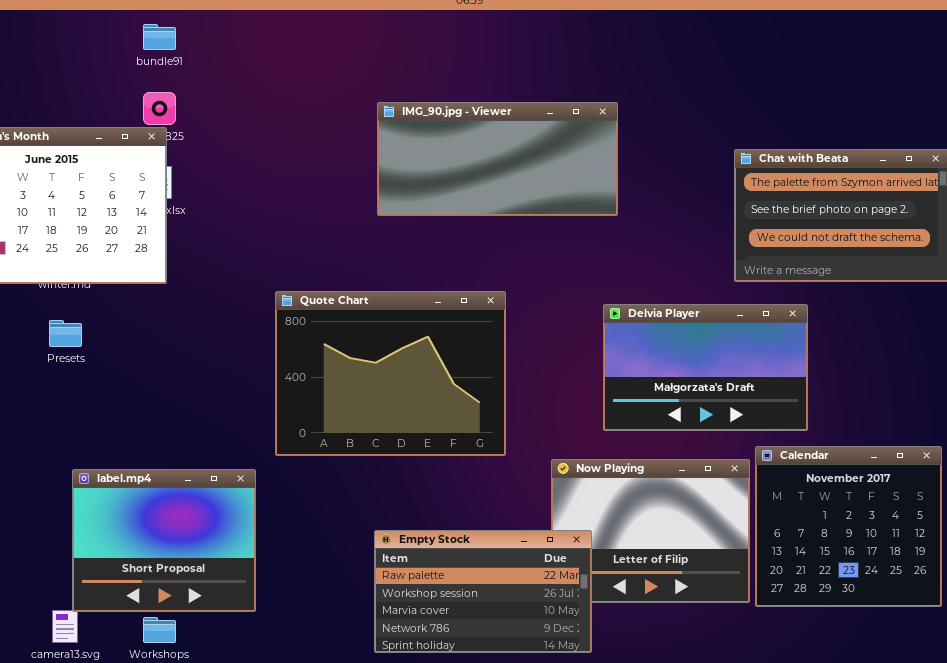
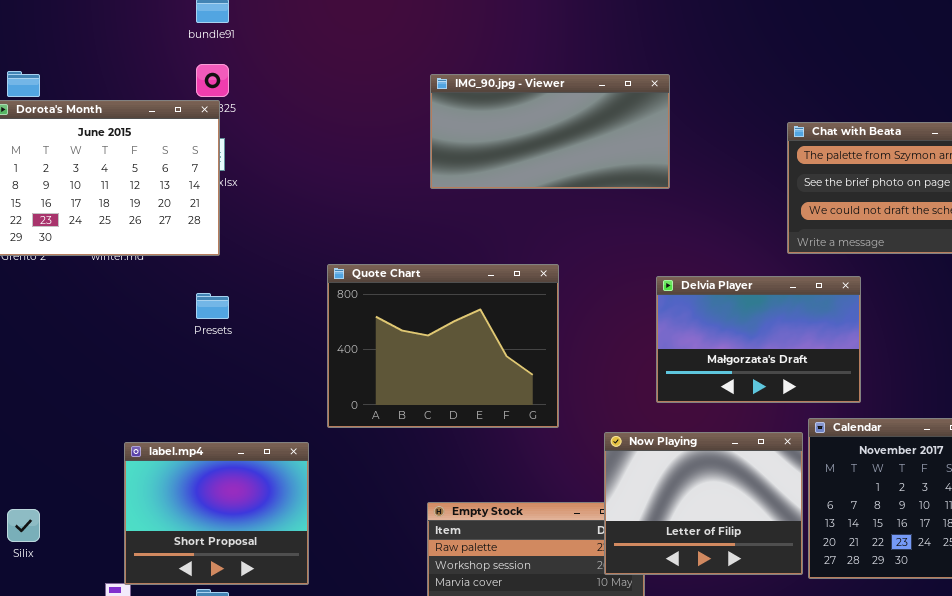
Presets: [49,320,82,347] -> [196,293,229,319], moved
Now Playing: [551,459,750,603] -> [604,432,803,575], raised

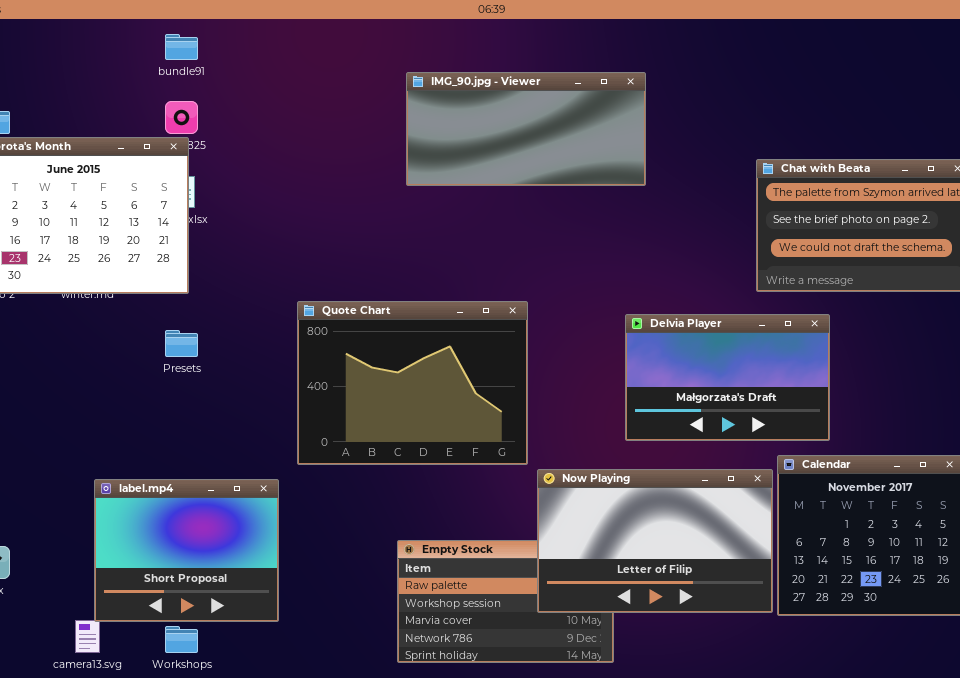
IMG_90.jpg - Viewer: [430,74,670,189] -> [406,72,646,186], moved
Now Playing: [604,432,803,575] -> [537,469,773,613], resized

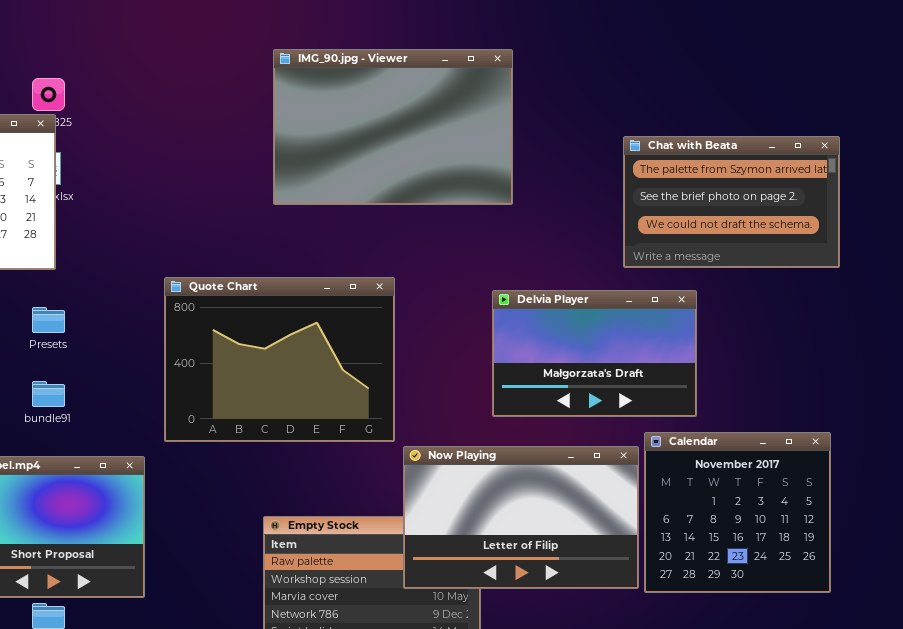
bundle91: [165,34,198,60] -> [32,381,65,407], moved
IMG_90.jpg - Viewer: [406,72,646,186] -> [273,49,513,205], resized

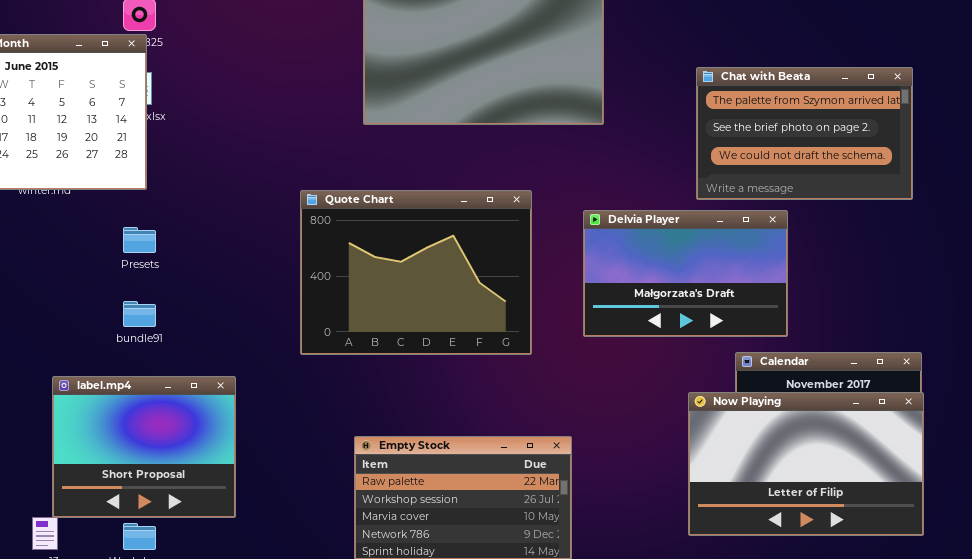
Chat with Beata: [623,136,840,268] -> [696,67,913,200], moved
Quote Chart: [164,277,395,442] -> [300,190,532,355], moved
Now Playing: [403,446,639,589] -> [688,392,924,536], moved

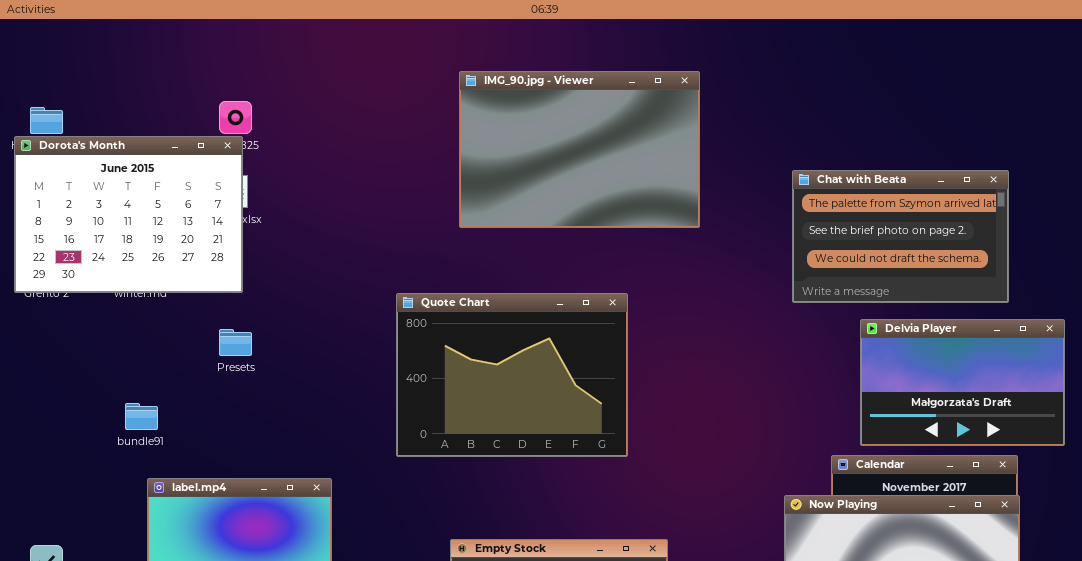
Delvia Player: [583,210,788,337] -> [860,319,1065,446], moved
bundle91: [123,301,156,327] -> [125,403,158,430], moved

